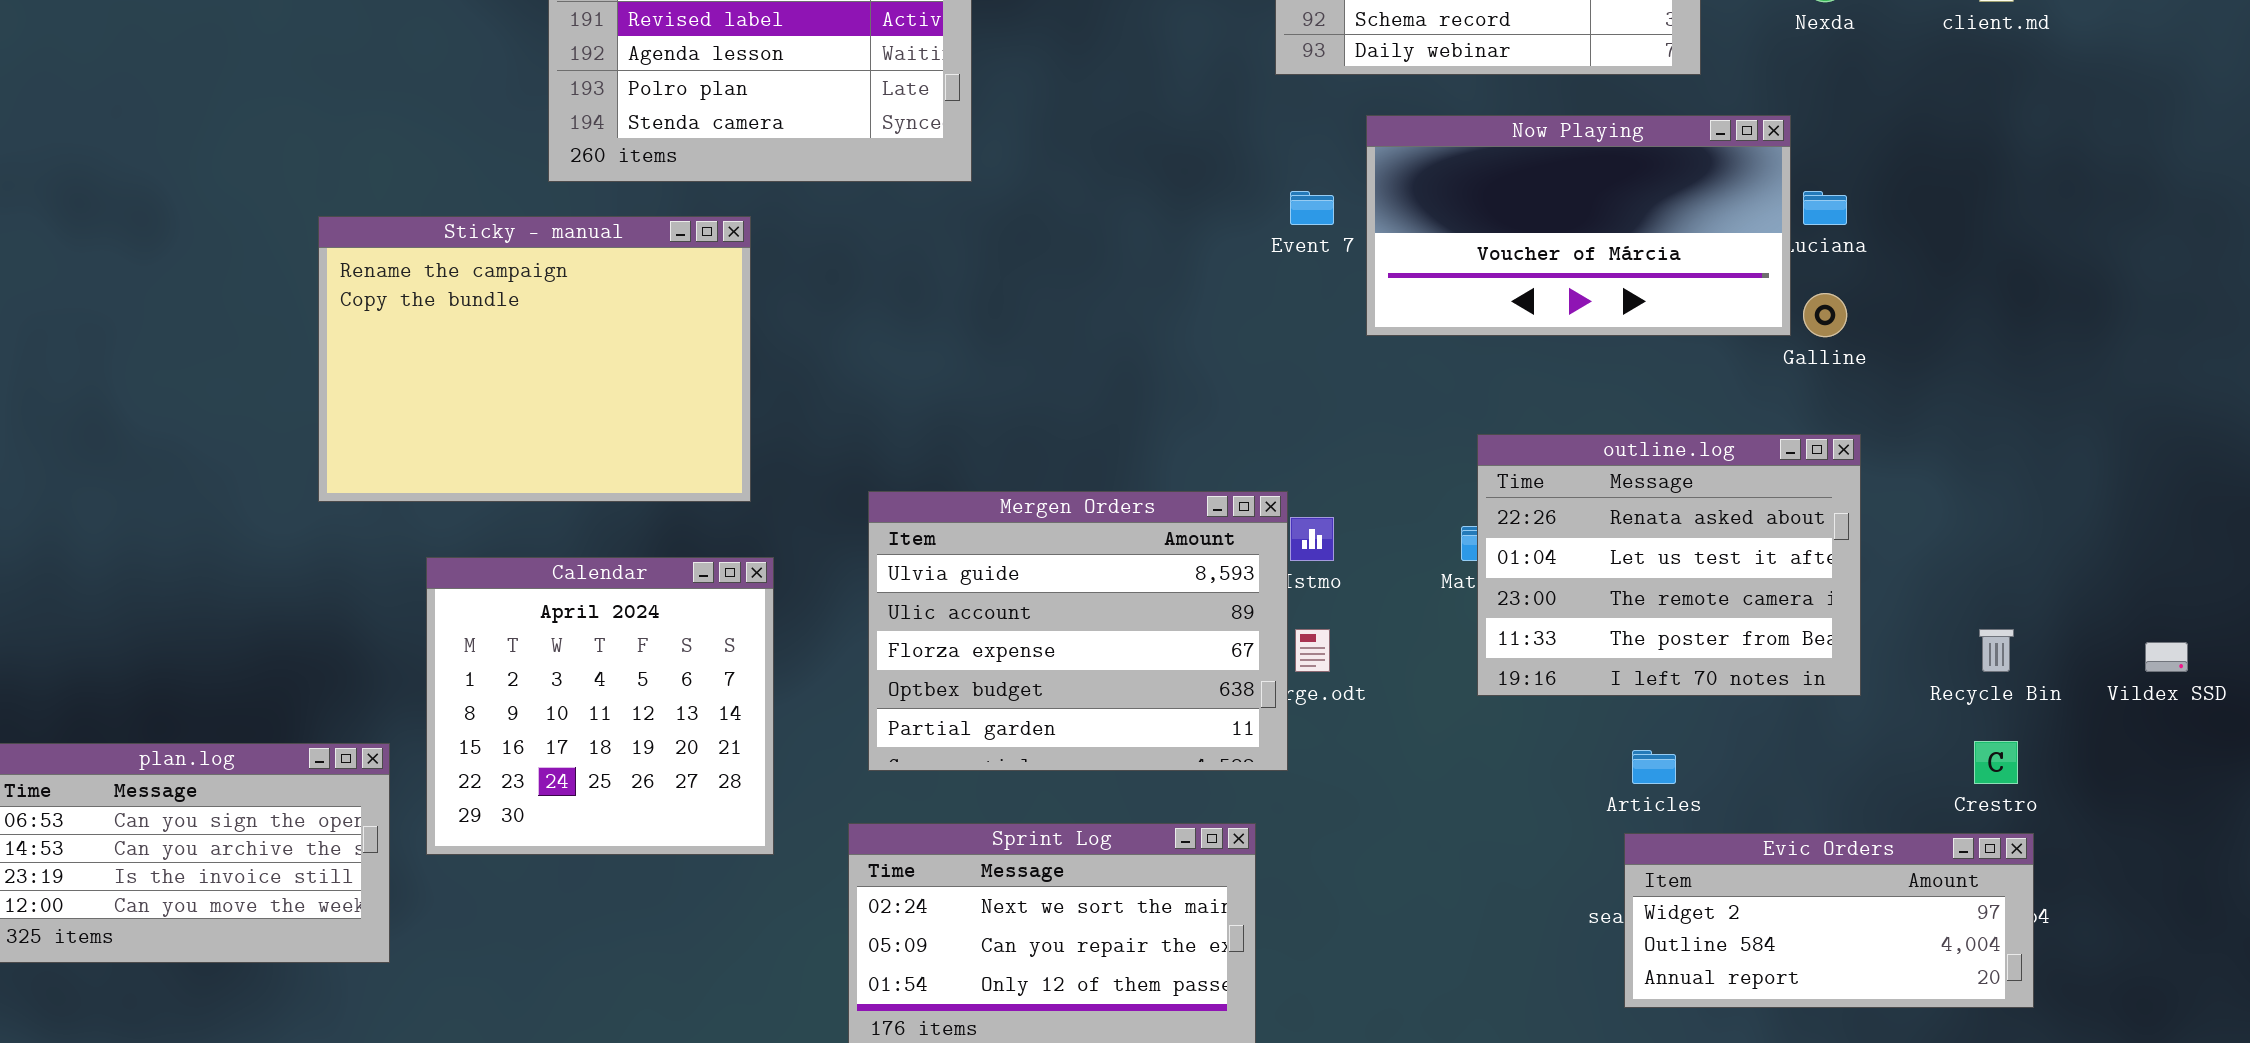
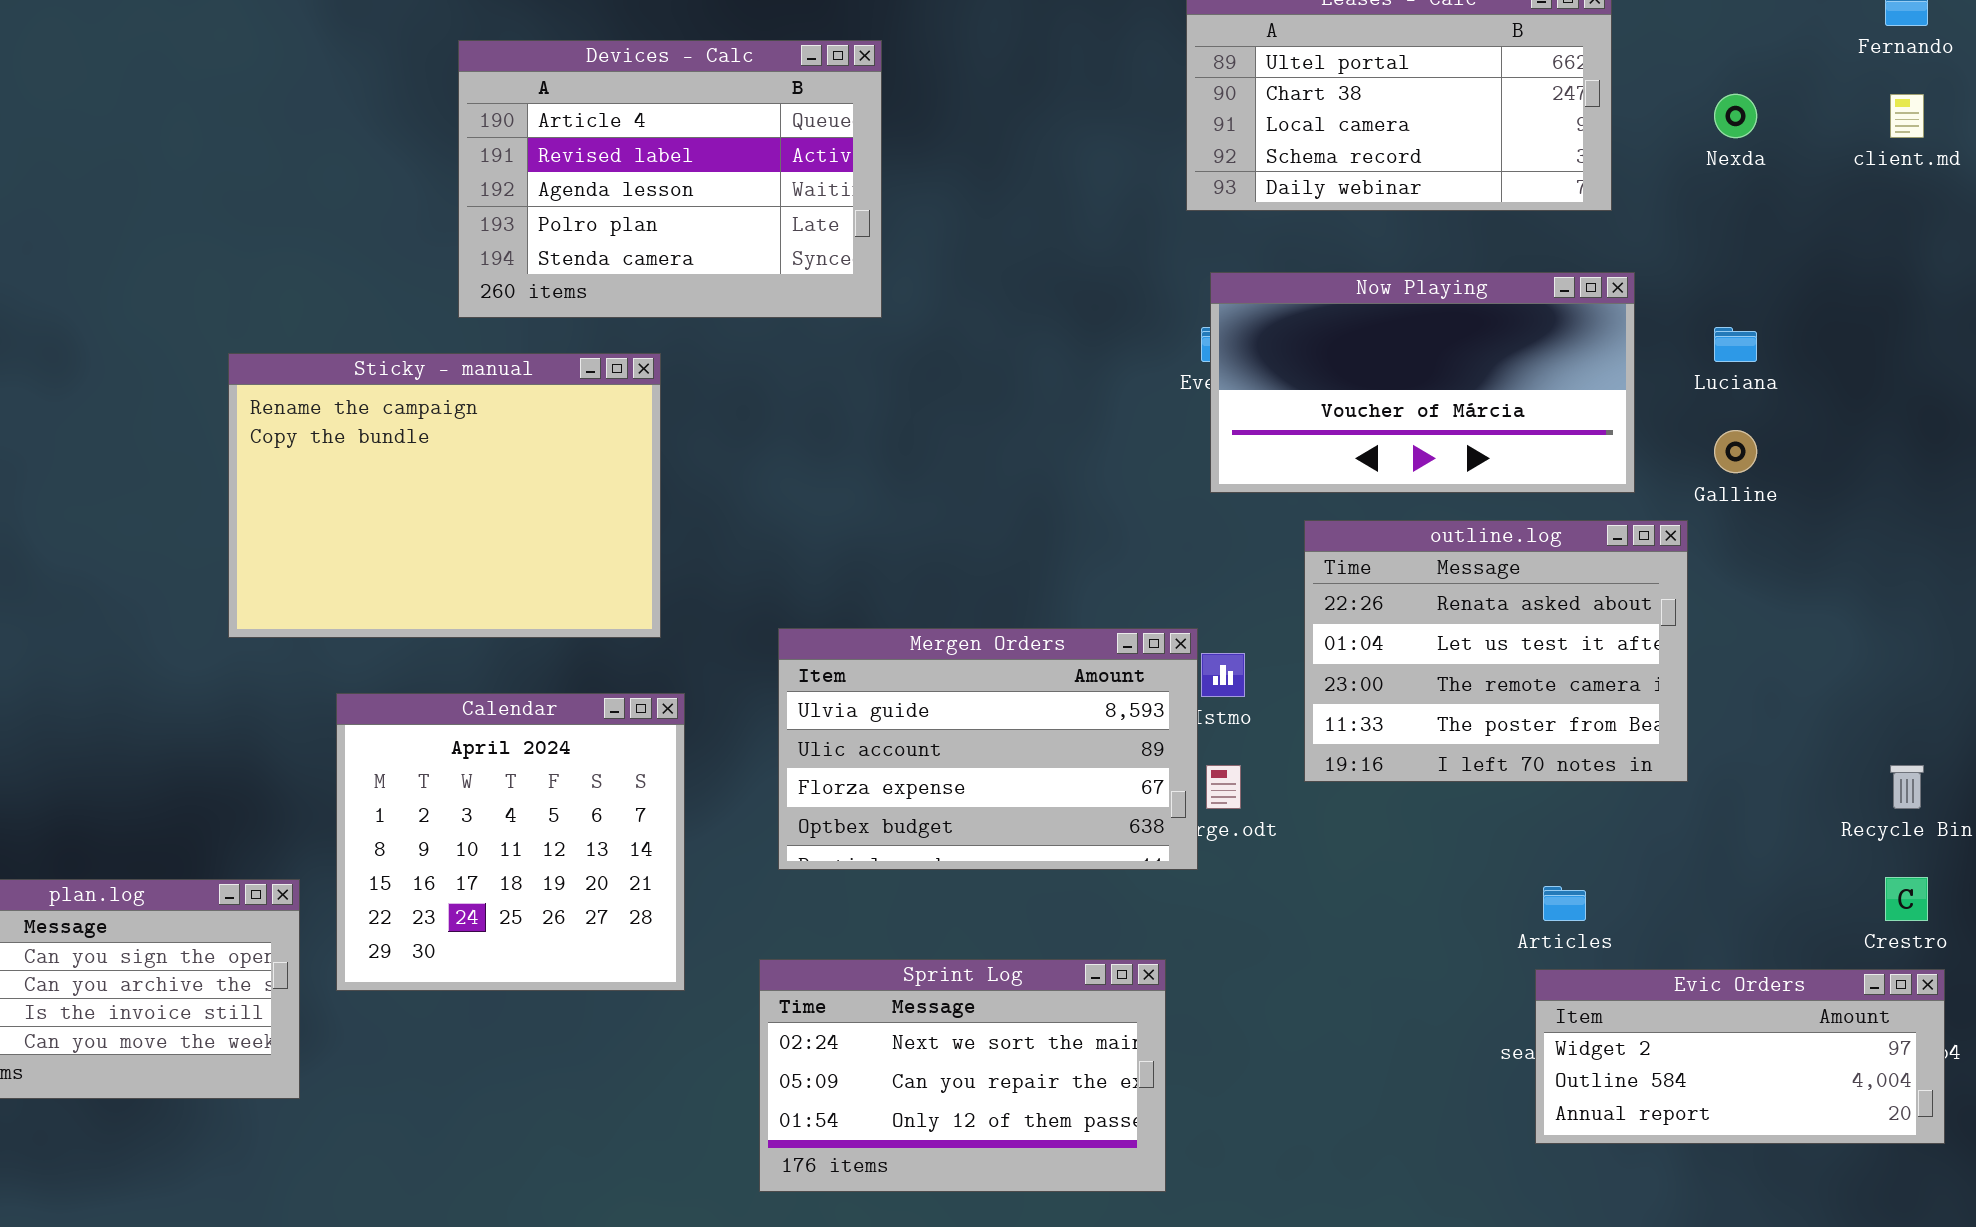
Now Playing: [1366,115,1791,336] -> [1210,272,1635,493], moved
outline.log: [1477,434,1861,696] -> [1304,520,1688,782], moved
Mergen Orders: [868,491,1288,771] -> [778,628,1198,870], resized

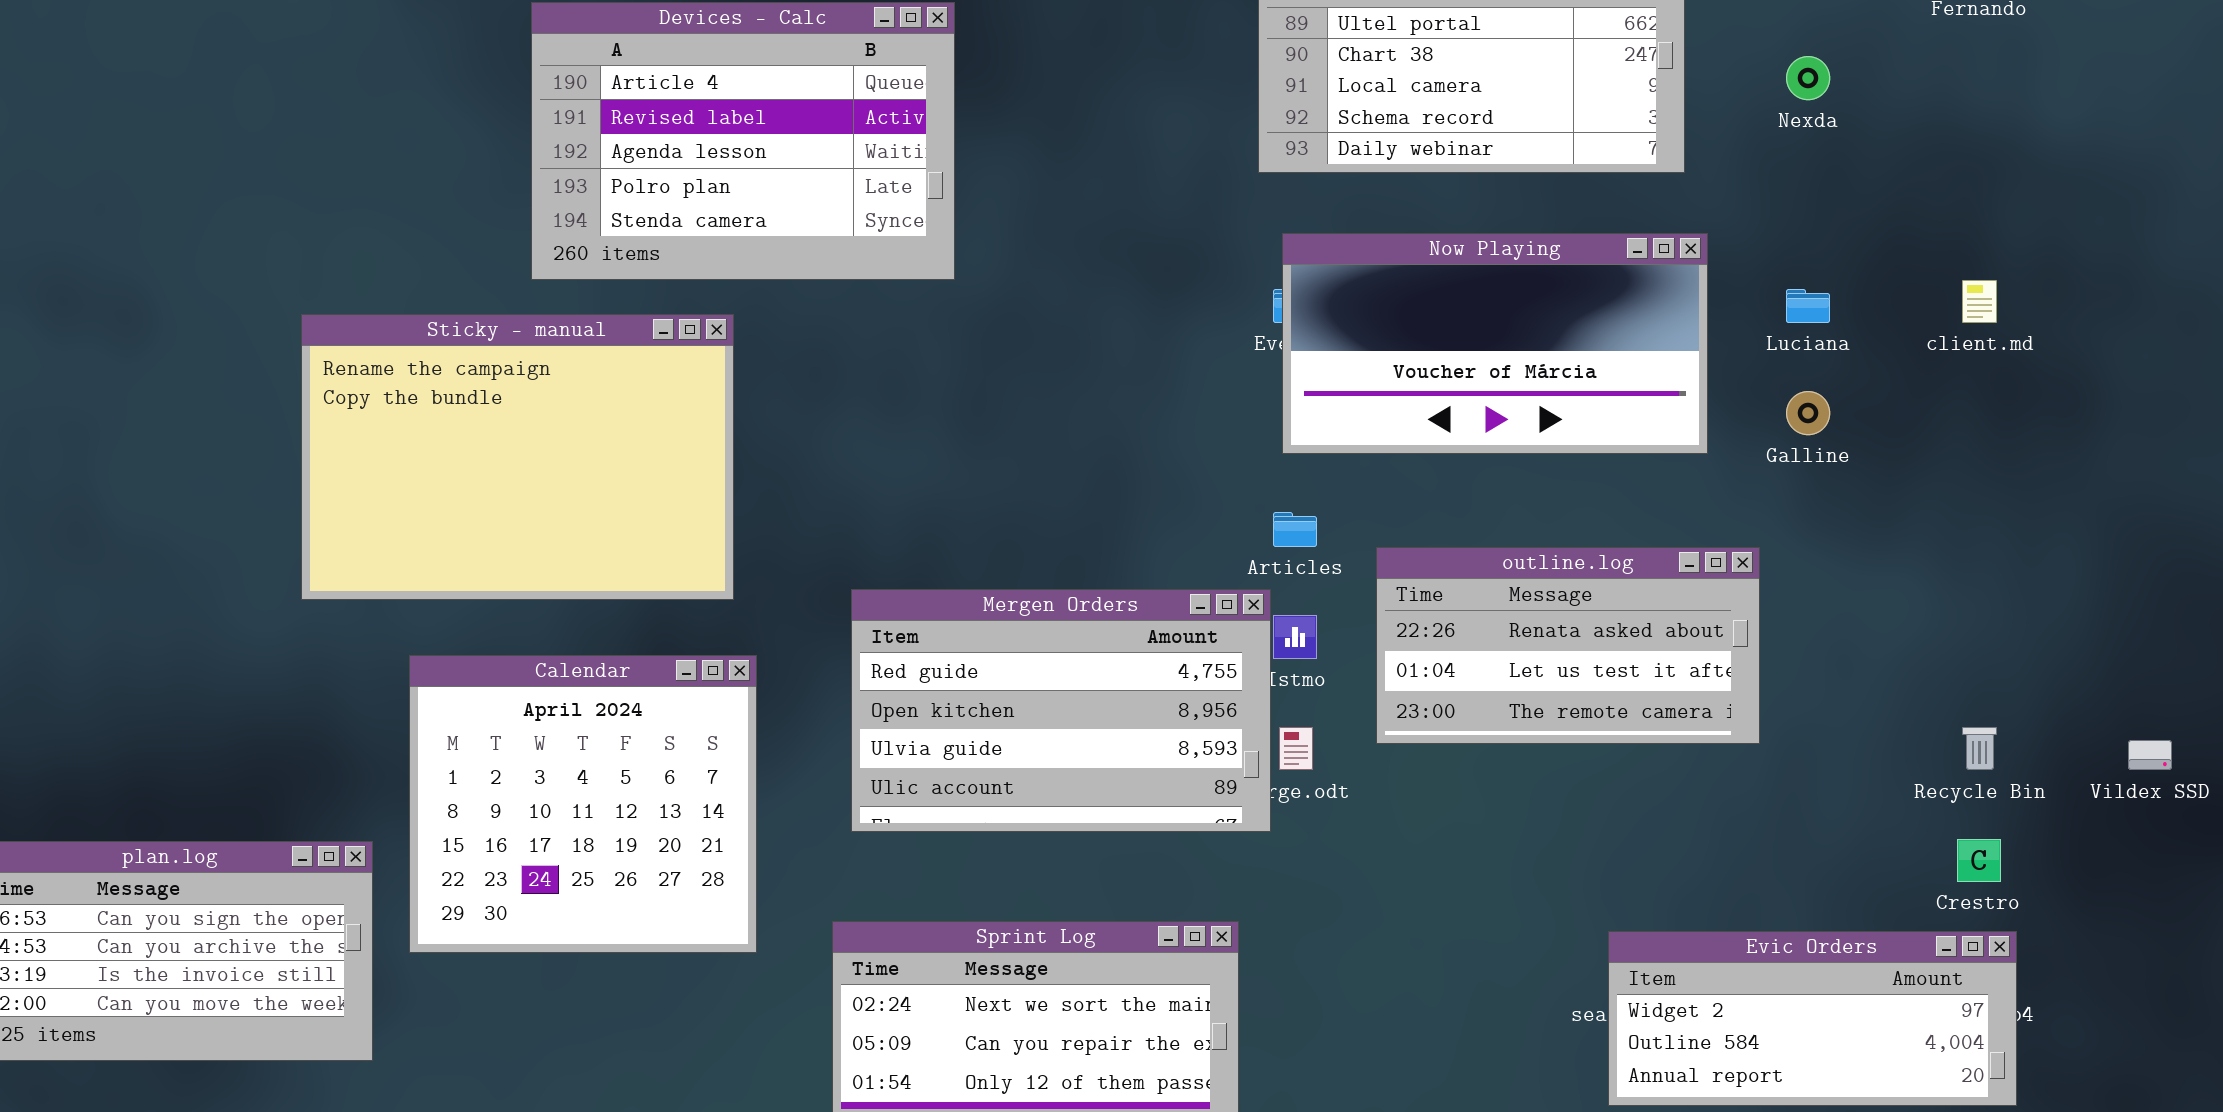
client.md: [1890,94,1924,138] -> [1962,280,1997,323], moved
outline.log: [1304,520,1688,782] -> [1376,547,1760,744], resized
Mergen Orders: [778,628,1198,870] -> [851,589,1271,832], scrolled up 2 rows
Articles: [1543,886,1586,921] -> [1273,512,1317,547], moved

